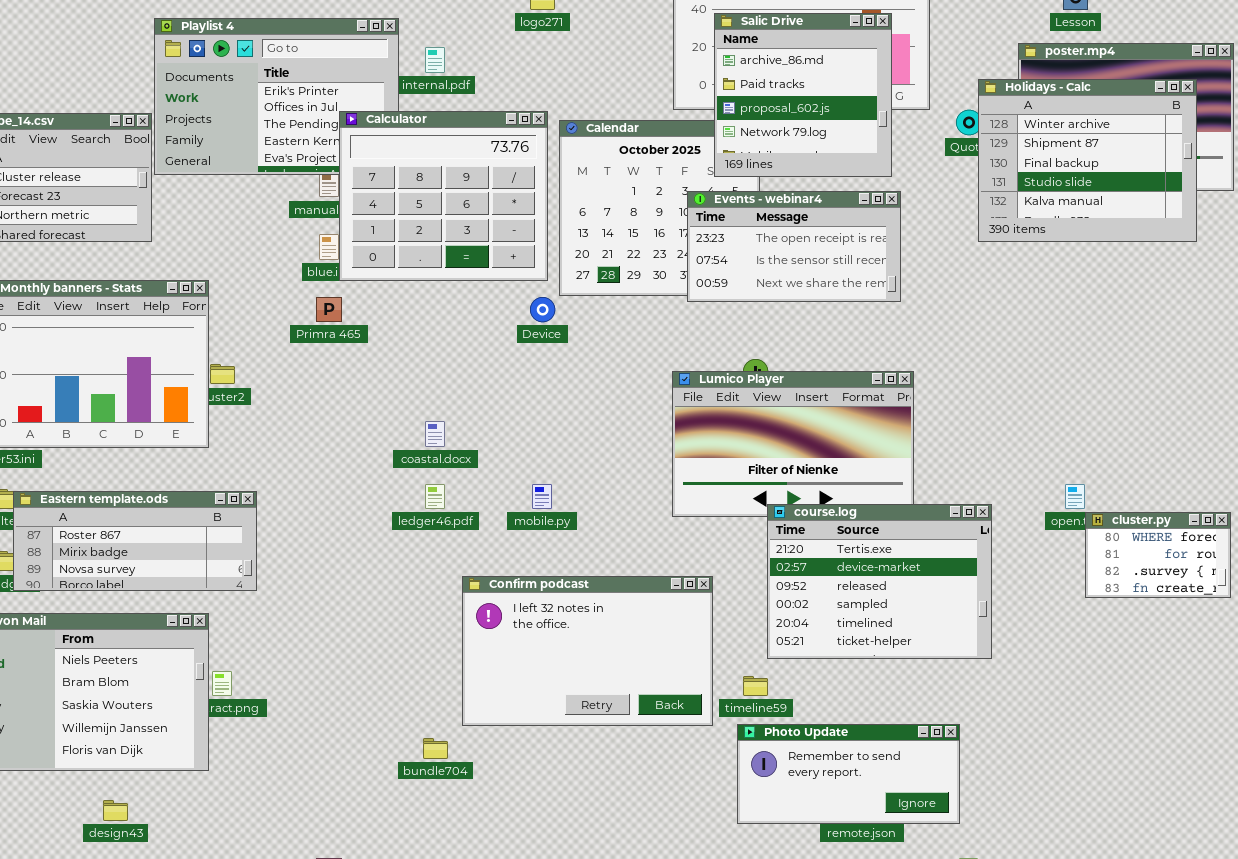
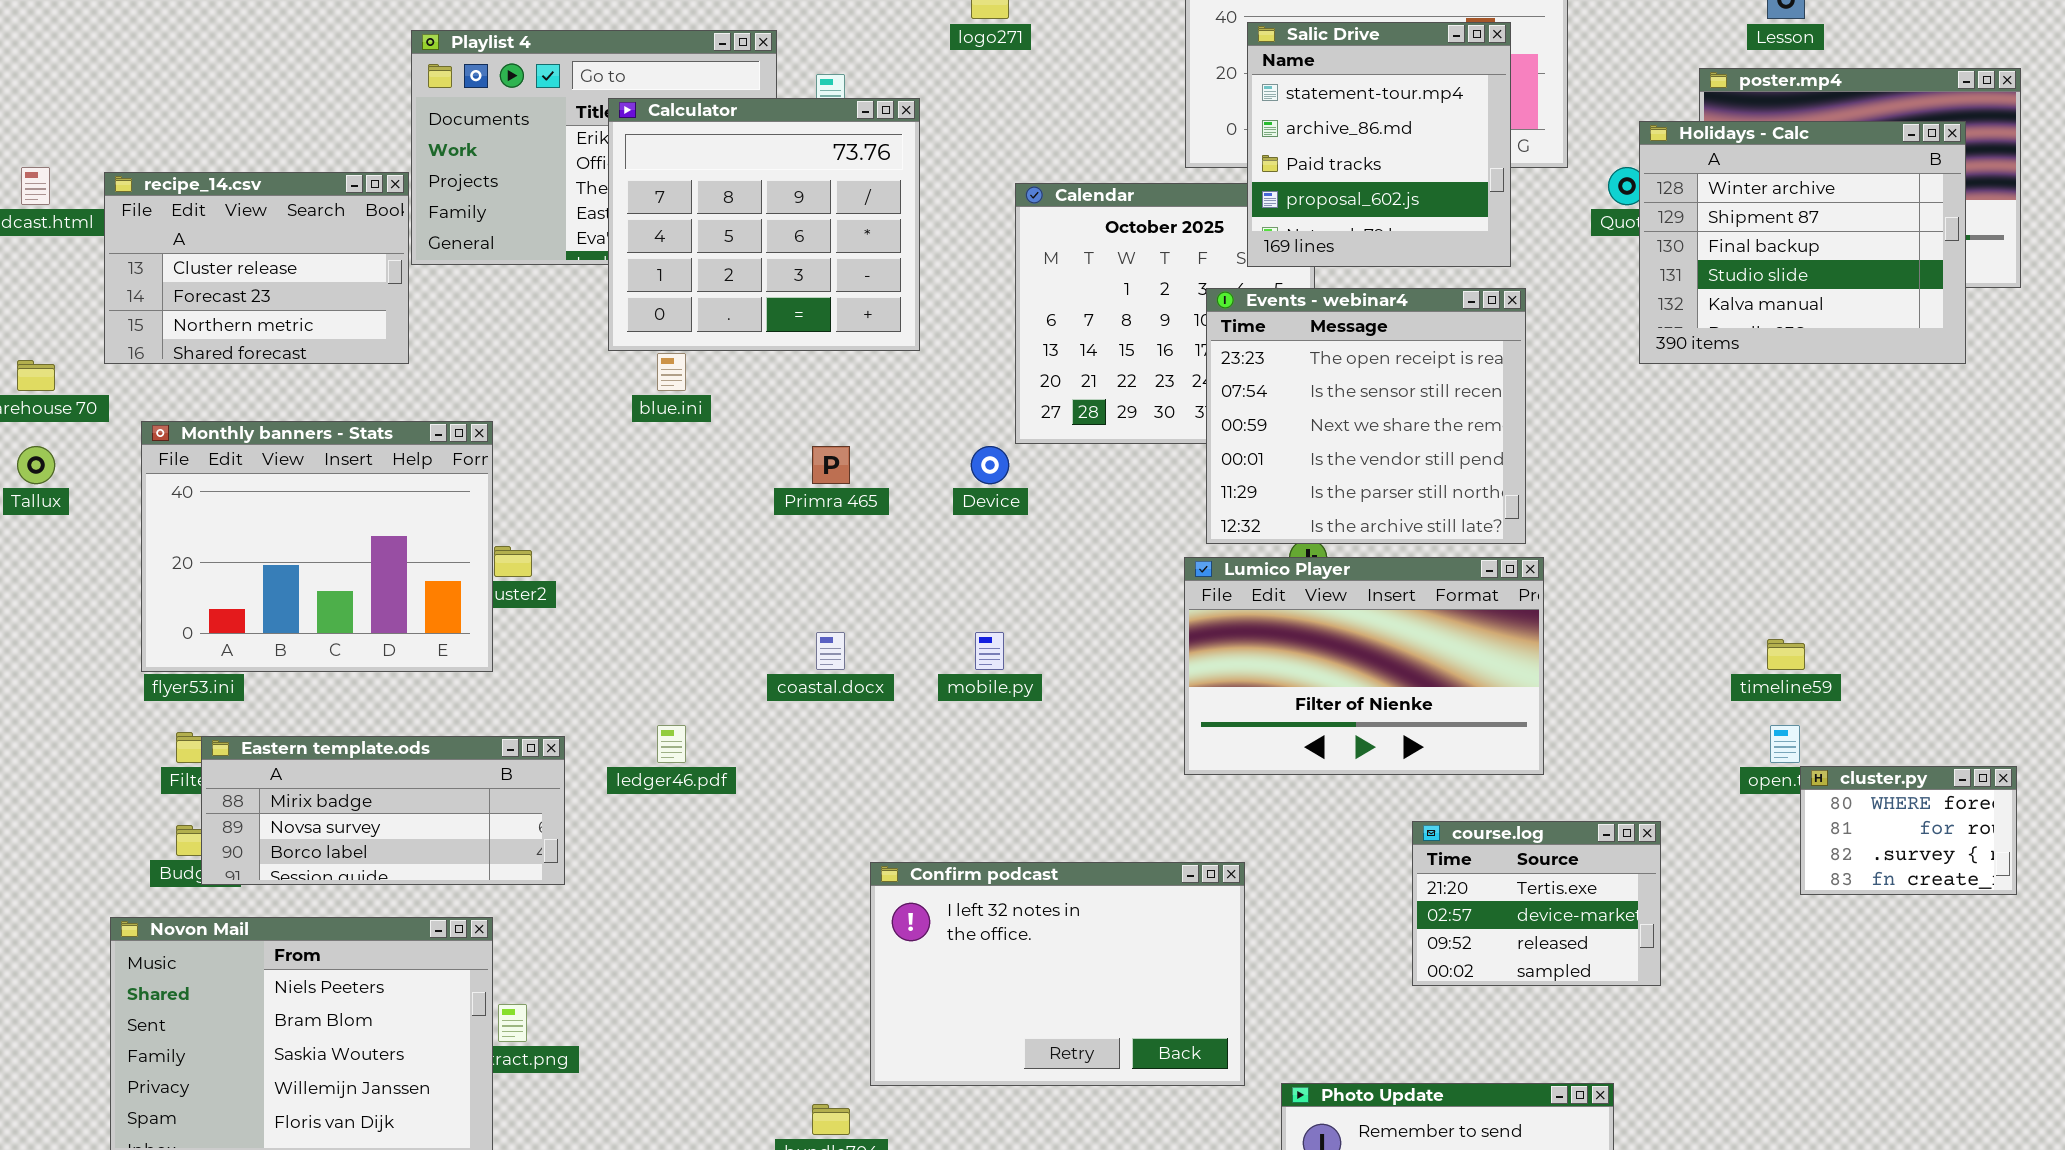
Salic Drive: [714,13,892,177] -> [1247,22,1511,267], scrolled up 1 row
Calculator: [339,111,548,281] -> [608,98,920,351], moved
Events - webinar4: [687,191,901,302] -> [1206,288,1526,544], resized
Primra 465: [316,297,342,322] -> [812,446,850,484], moved
ledger46.pdf: [425,484,445,509] -> [657,725,686,763], moved
mobile.py: [532,484,552,509] -> [975,632,1004,670], moved
Eastern template.ods: [13,491,257,591] -> [201,736,565,885], scrolled down 1 row
course.log: [767,504,992,659] -> [1412,821,1661,986], resized
timeline59: [743,676,768,696] -> [1767,639,1805,670], moved

